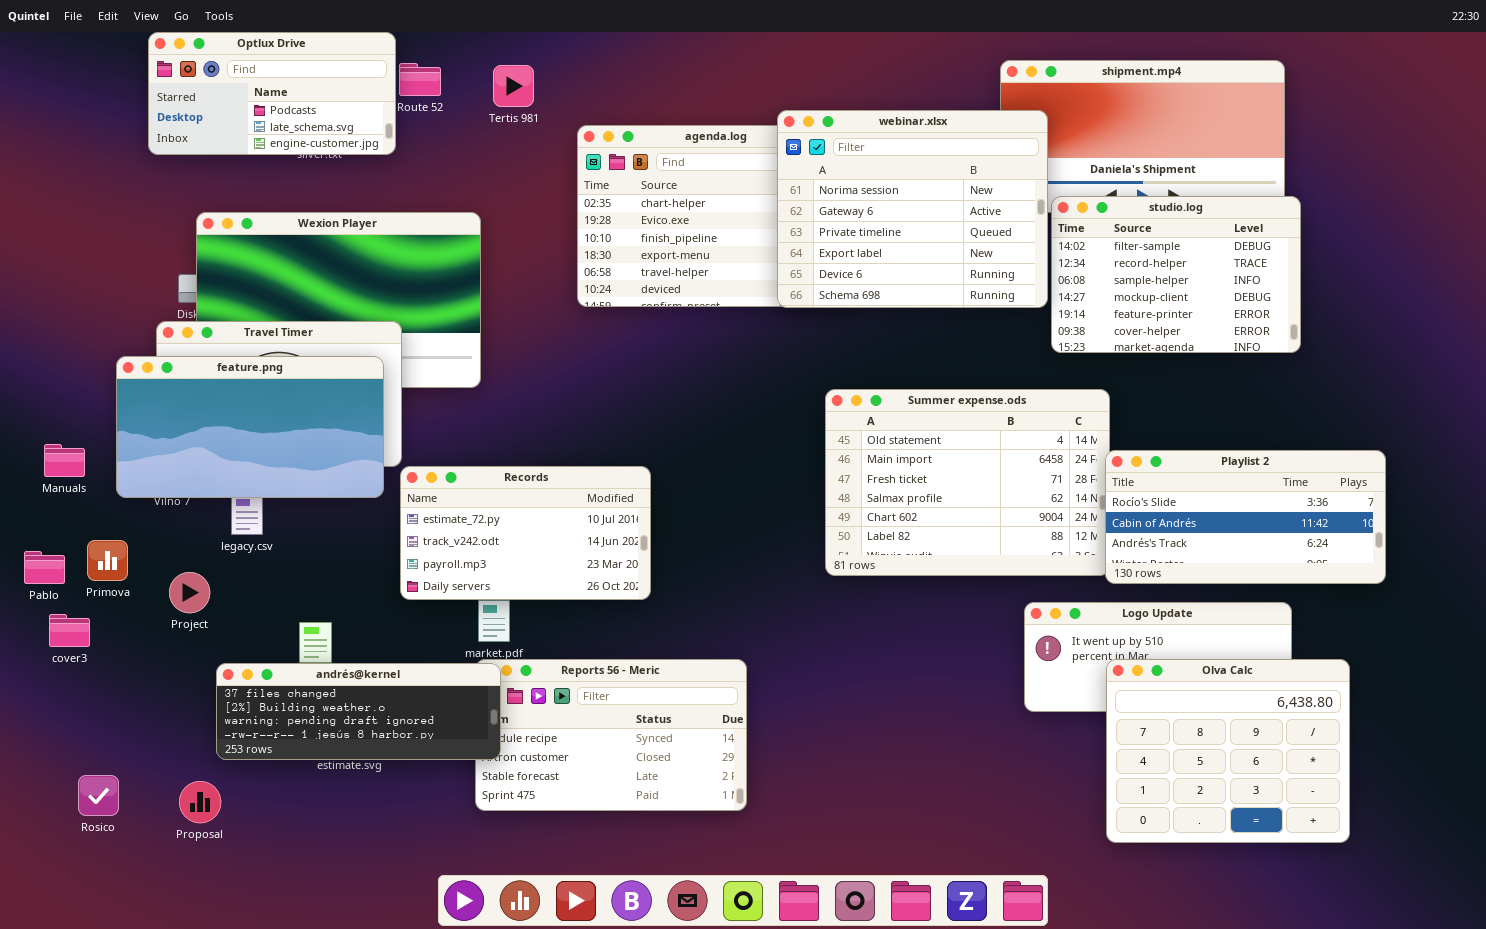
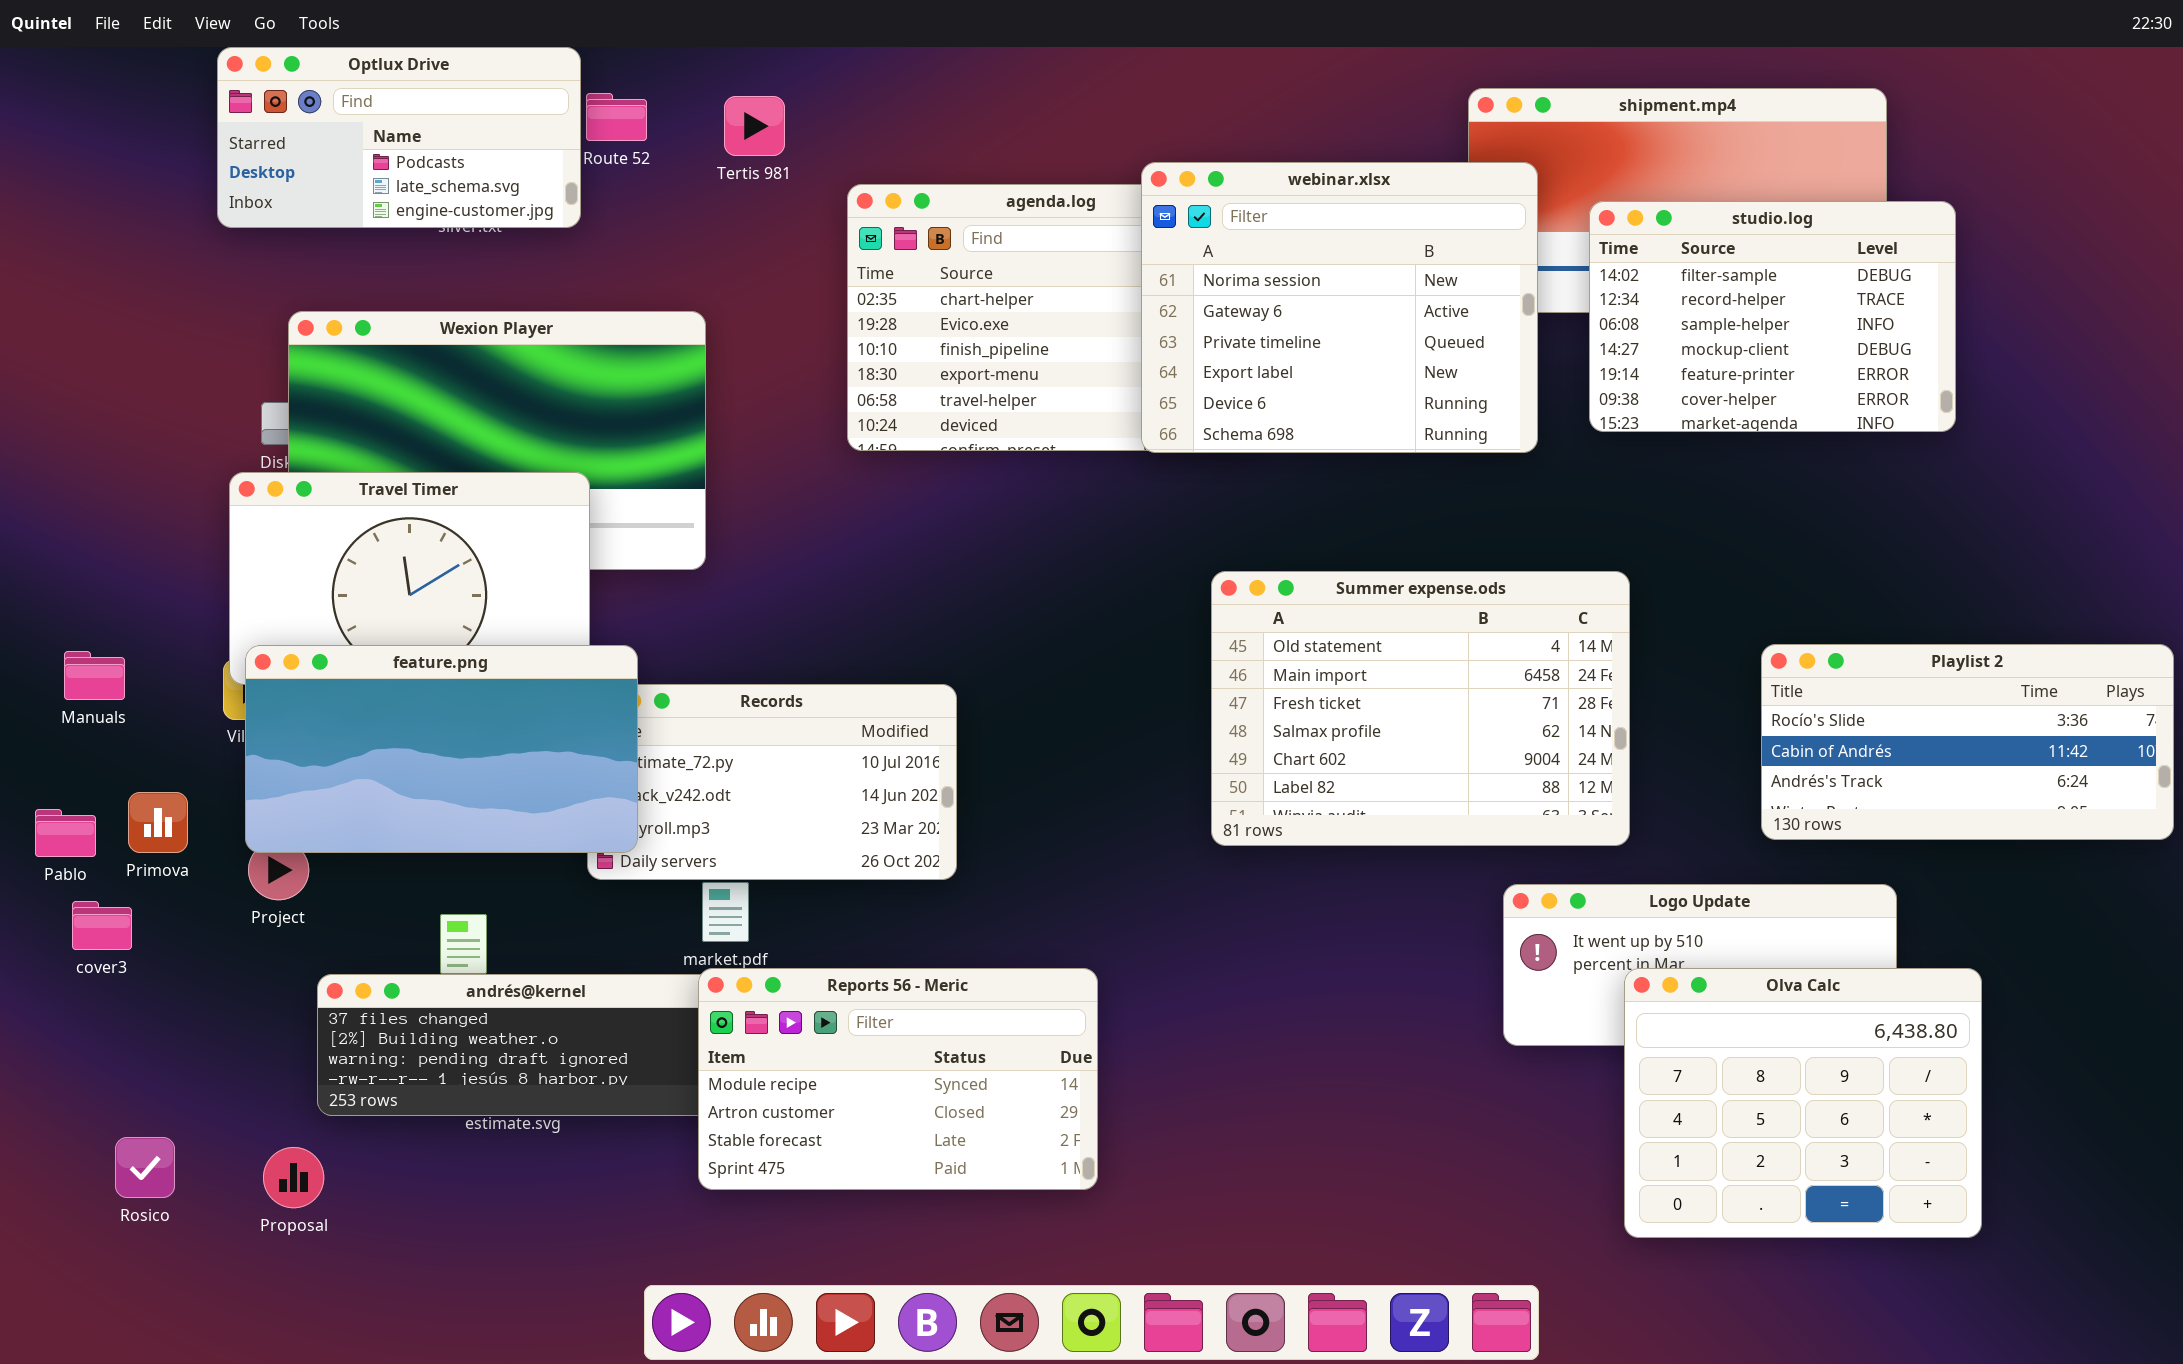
studio.log: [1051,196,1301,353] -> [1589,201,1956,432], moved
feature.png: [116,356,384,498] -> [245,645,638,853], moved
Playlist 2: [1105,450,1386,584] -> [1761,644,2174,840], moved
Reports 56 - Meric: [475,659,747,811] -> [698,968,1098,1190], raised

